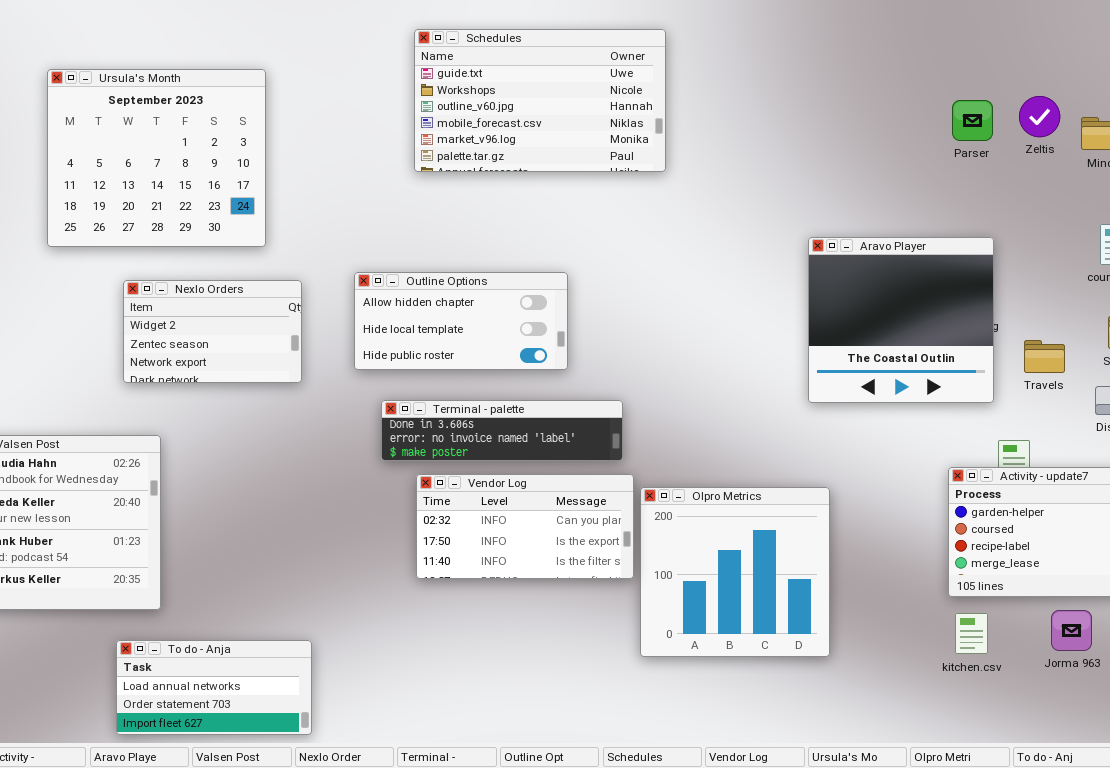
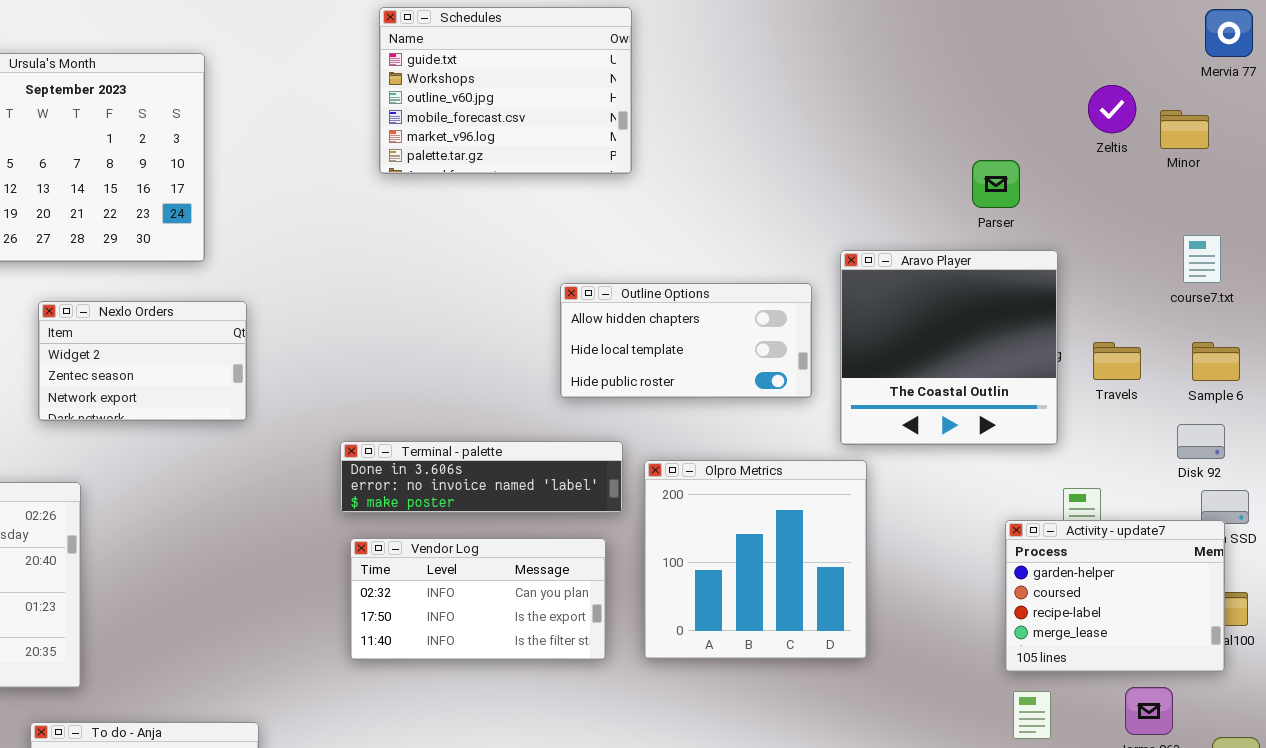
Schedules: [414,29,666,172] -> [379,7,632,174], resized
Parser: [952,100,993,141] -> [972,160,1020,208], moved
Outline Options: [354,272,568,370] -> [560,283,812,398], moved
Travels: [1024,340,1065,373] -> [1093,342,1141,380], moved
Vendor Log: [416,474,634,579] -> [350,538,606,660], moved
Olpro Metrics: [640,487,830,657] -> [644,460,867,659], moved

